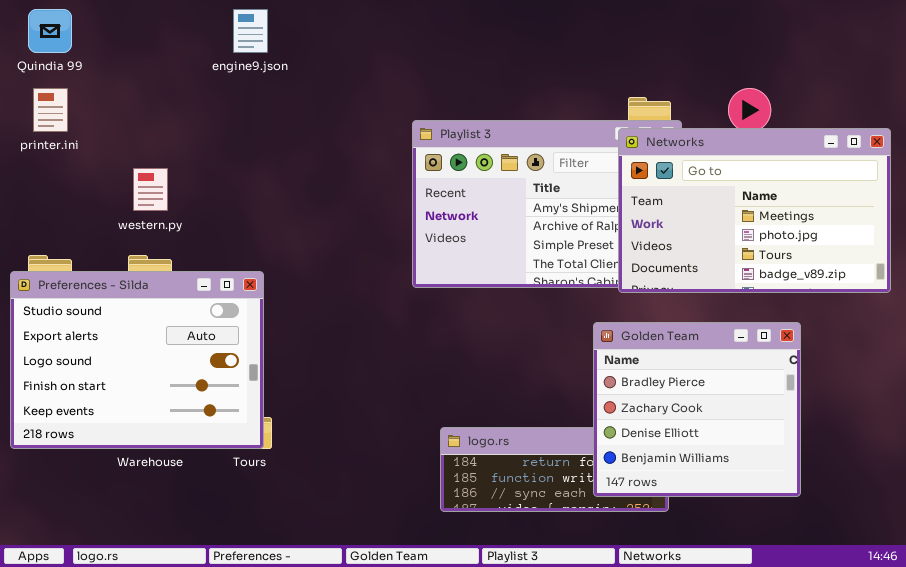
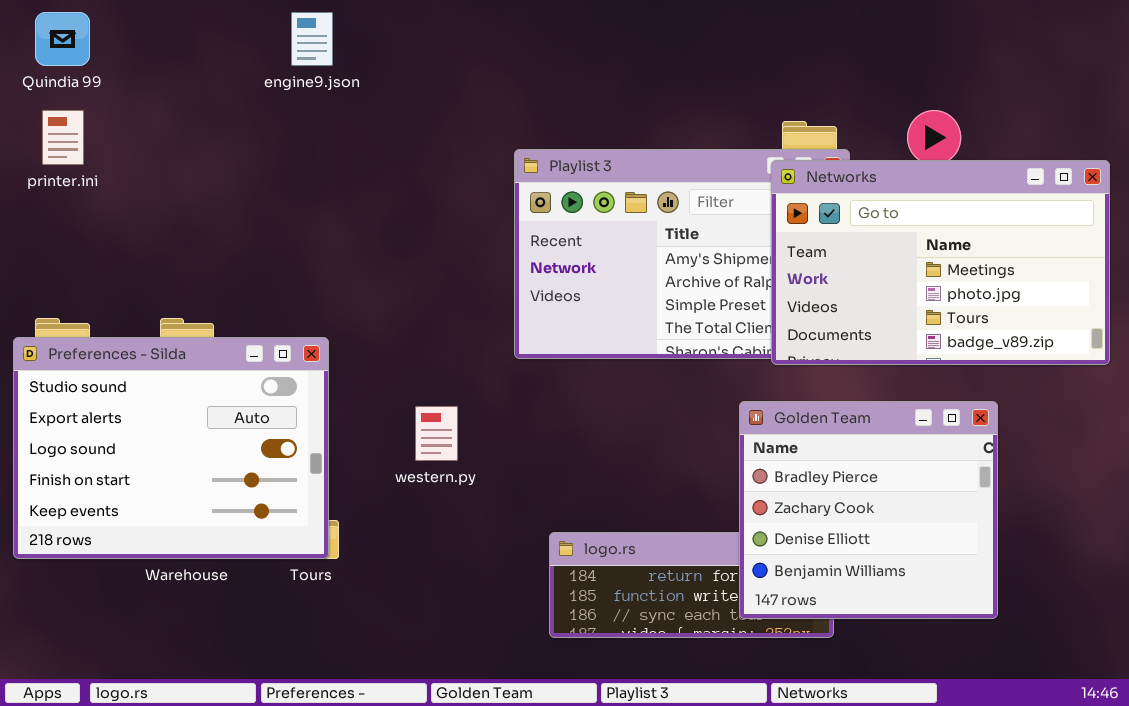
western.py: [133,168,168,211] -> [415,406,458,461], moved

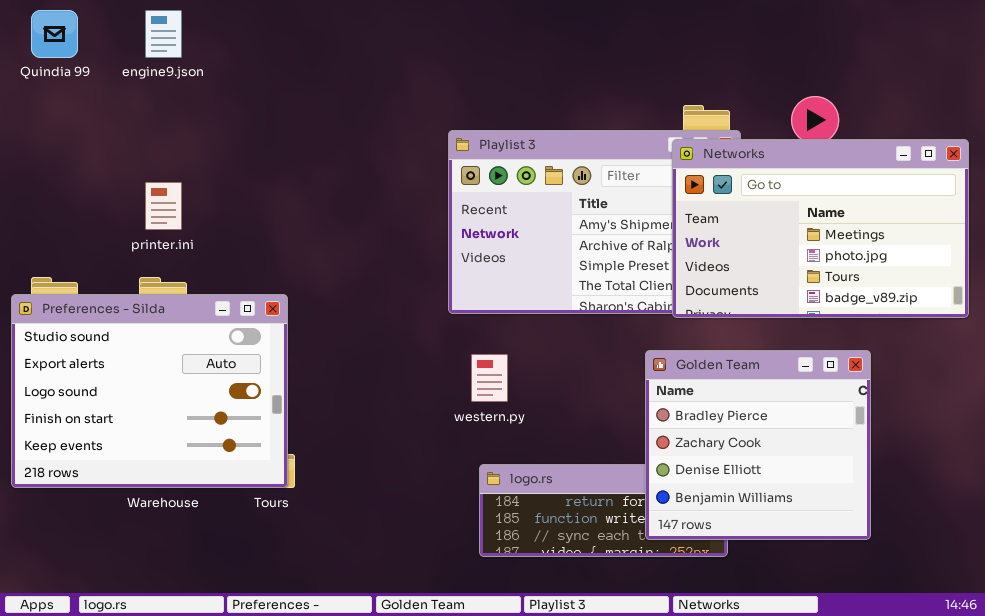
engine9.json: [291,12,333,66] -> [145,10,182,58], moved
printer.ini: [42,110,84,165] -> [145,182,182,230], moved
western.py: [415,406,458,461] -> [471,354,508,402], moved

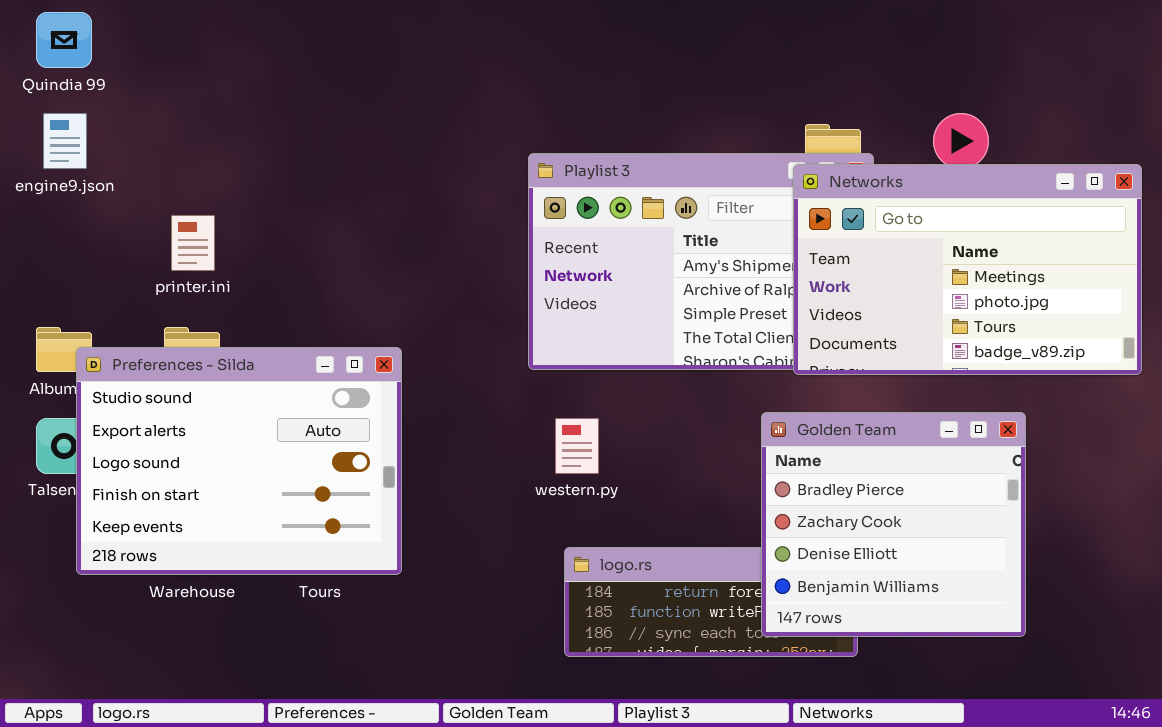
engine9.json: [145,10,182,58] -> [43,113,87,169], moved
Preferences - Silda: [11,294,288,488] -> [76,347,402,575], moved

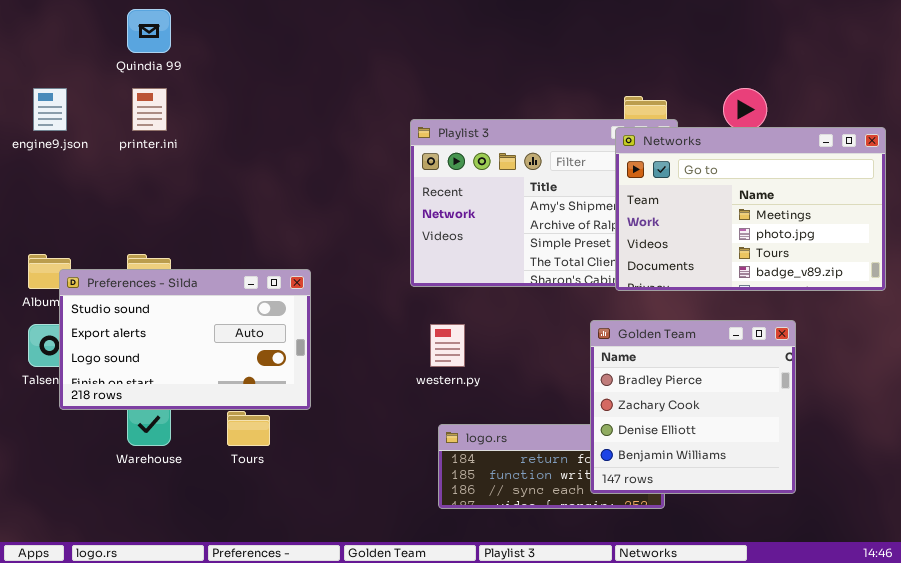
Quindia 99: [36,12,92,68] -> [127,9,171,53], moved
printer.ini: [171,215,215,271] -> [132,88,167,131], moved
Preferences - Silda: [76,347,402,575] -> [59,269,311,410], resized

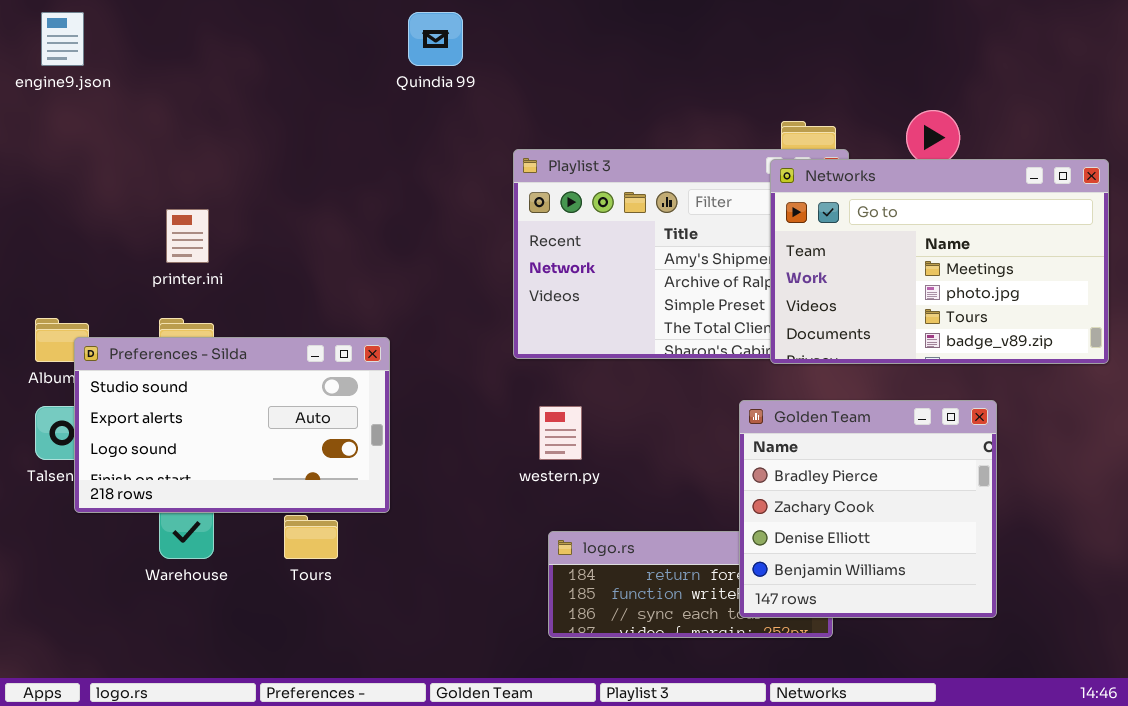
Quindia 99: [127,9,171,53] -> [408,12,463,66], moved
engine9.json: [33,88,67,131] -> [41,12,84,66], moved
printer.ini: [132,88,167,131] -> [166,209,209,263], moved

